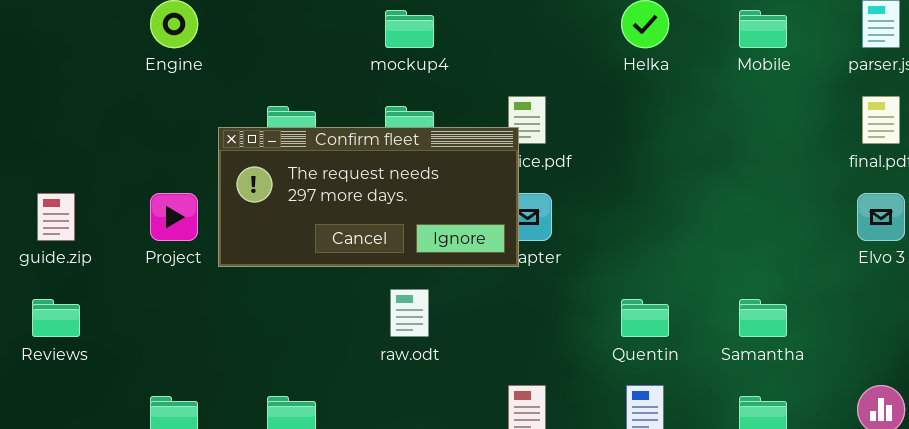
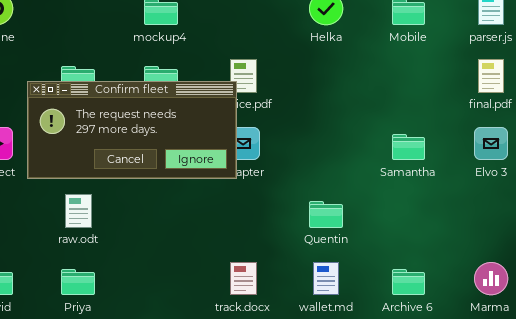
raw.odt: [390,289,429,337] -> [65,194,92,228], moved
Samantha: [739,299,787,337] -> [392,134,425,160], moved

